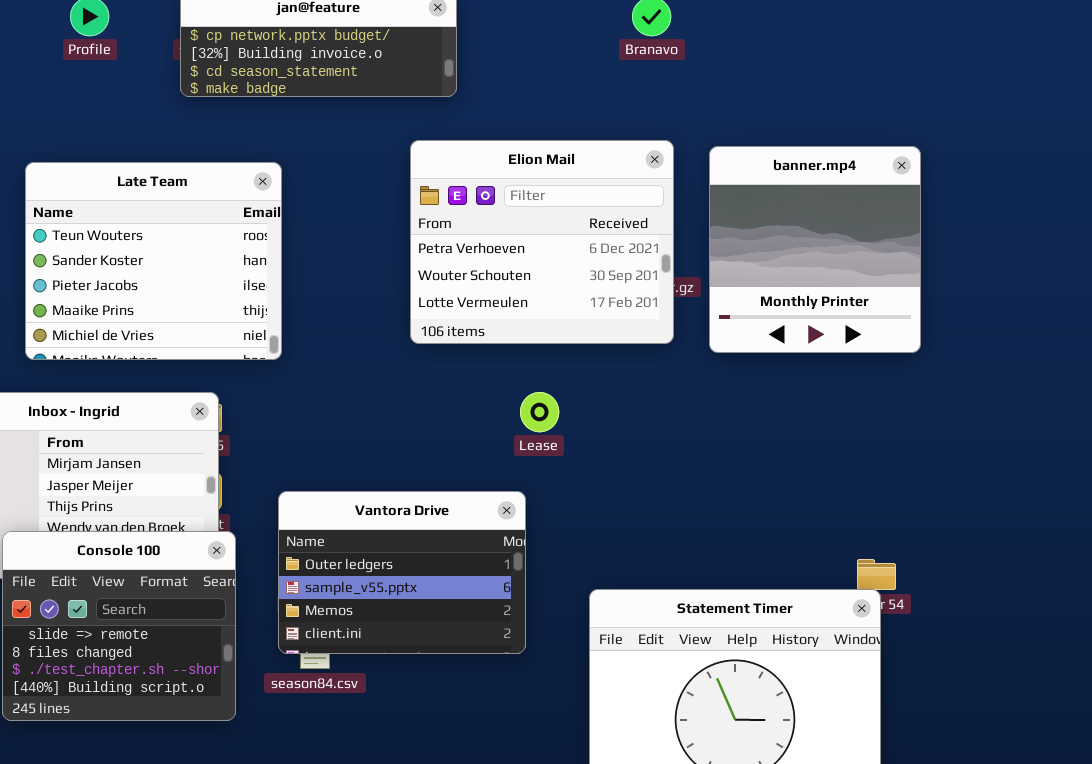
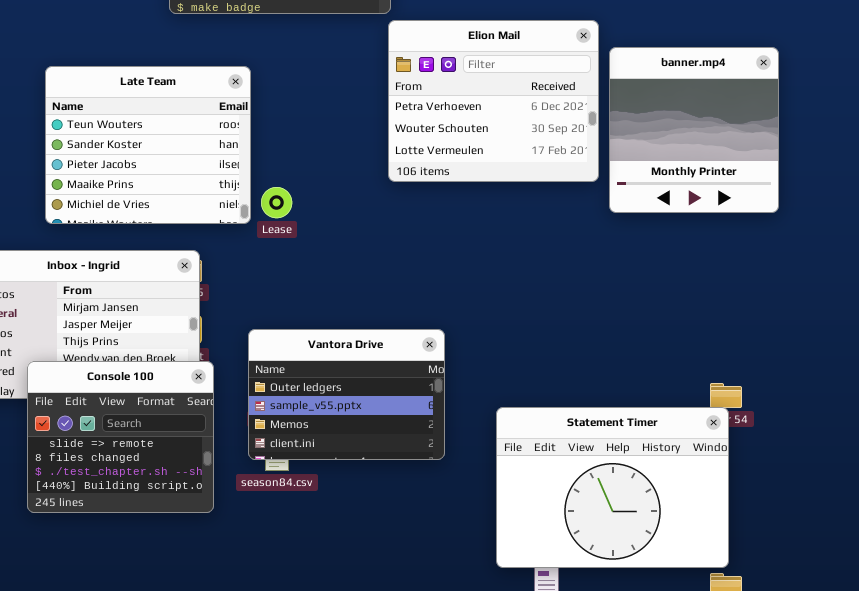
Elion Mail: [410,140,674,344] -> [388,20,599,182], moved
banner.mp4: [709,146,921,353] -> [609,47,779,213], moved
Lease: [520,392,559,432] -> [261,187,292,218], moved

